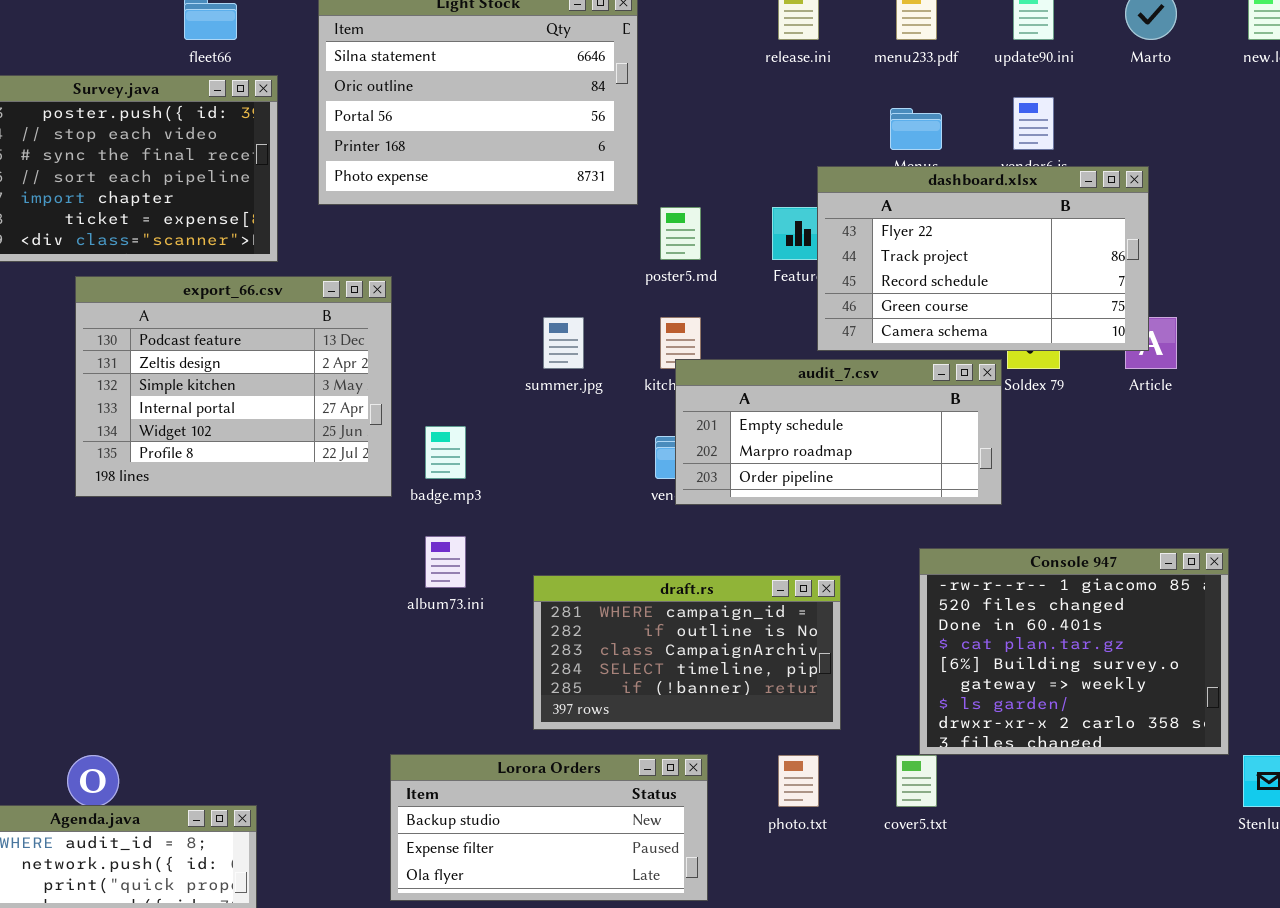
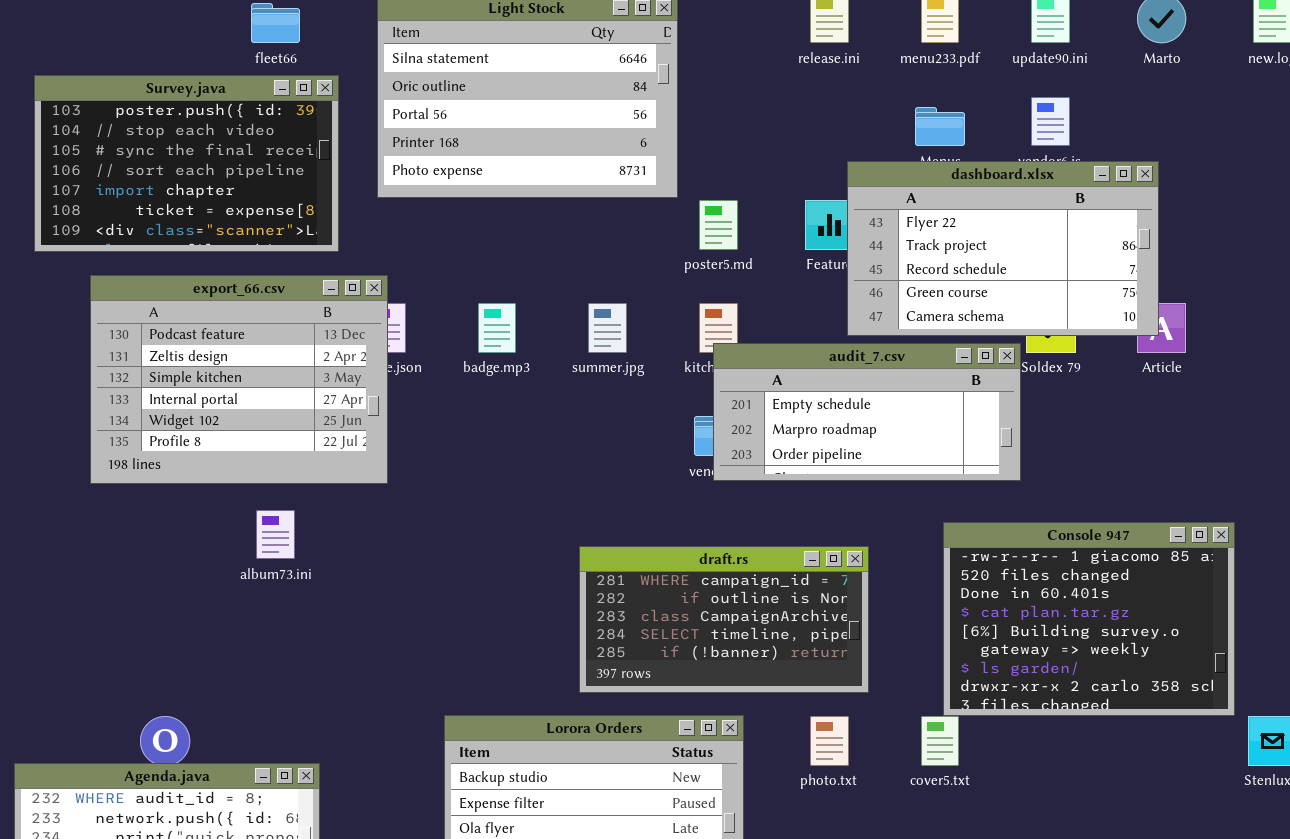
export_66.csv: [75,276,392,497] -> [90,275,388,484], moved
badge.mp3: [425,426,466,479] -> [478,303,516,353], moved
album73.ini: [425,536,466,588] -> [256,510,295,559], moved

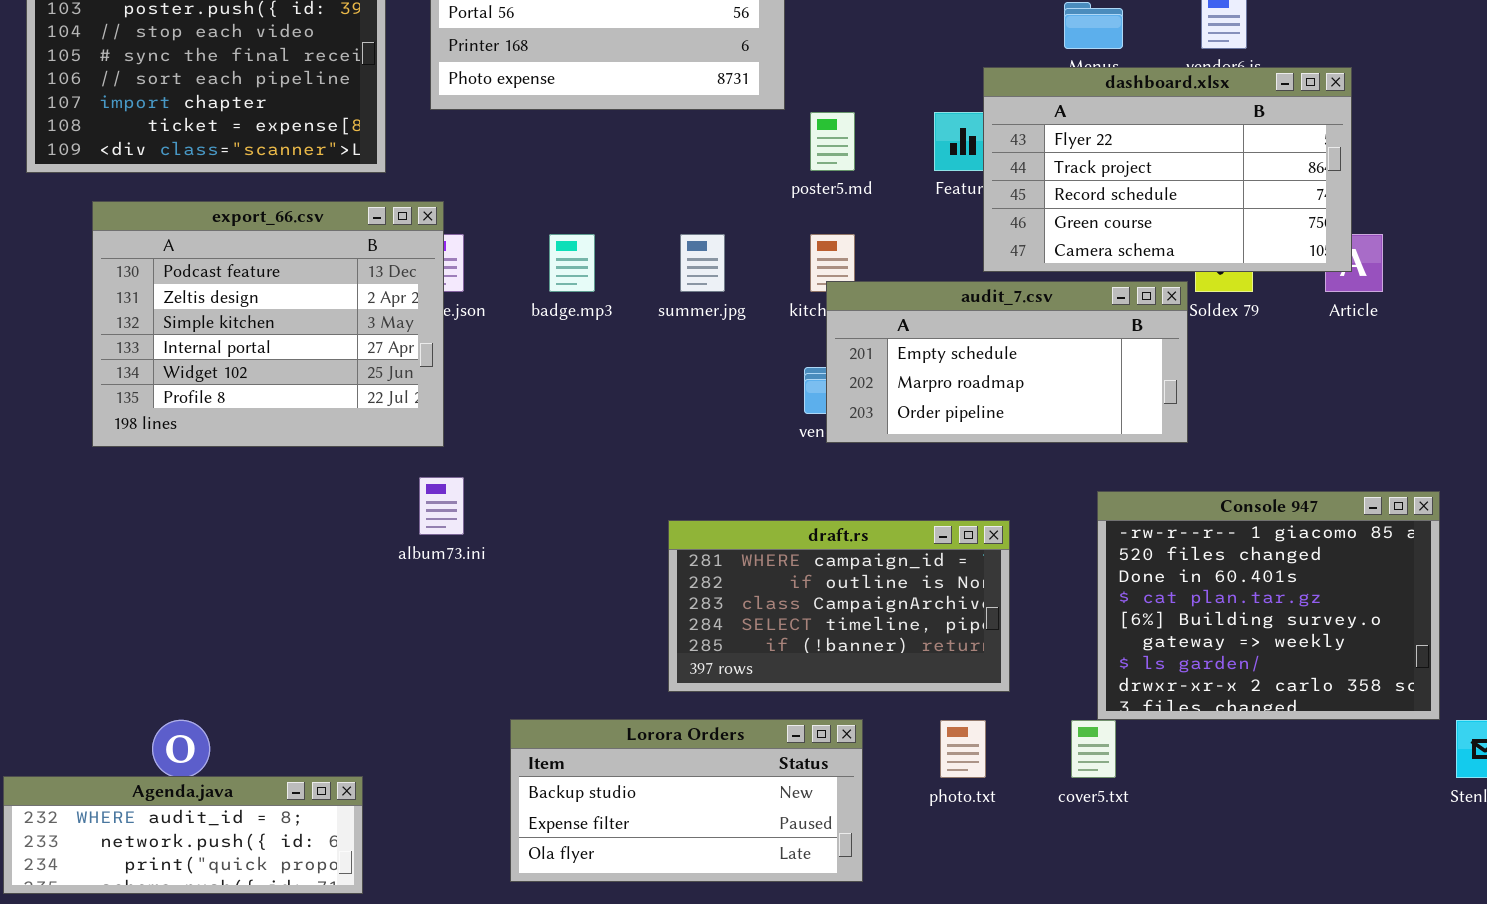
album73.ini: [256,510,295,559] -> [419,477,464,535], moved

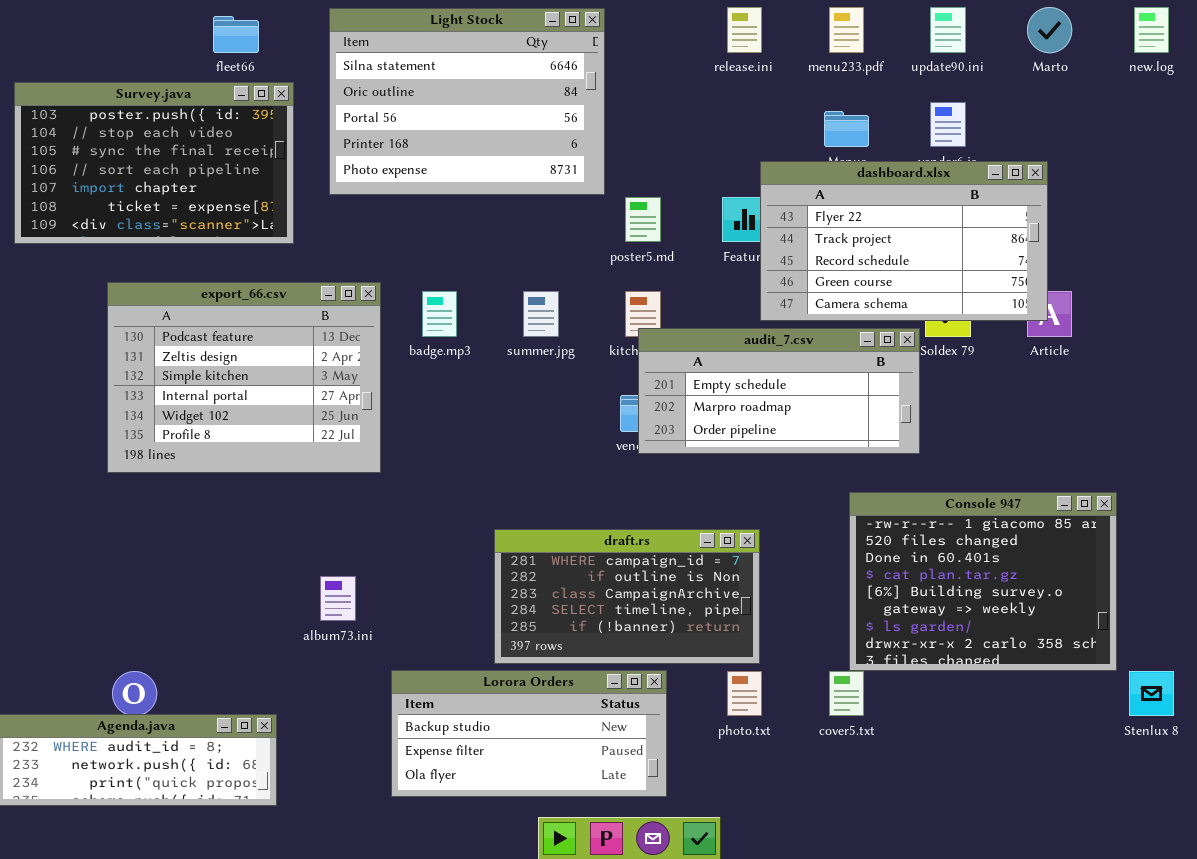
export_66.csv: [92,201,444,447] -> [107,282,381,473], moved
album73.ini: [419,477,464,535] -> [320,576,356,621], moved
draft.rs: [668,520,1010,692] -> [494,529,760,664], moved

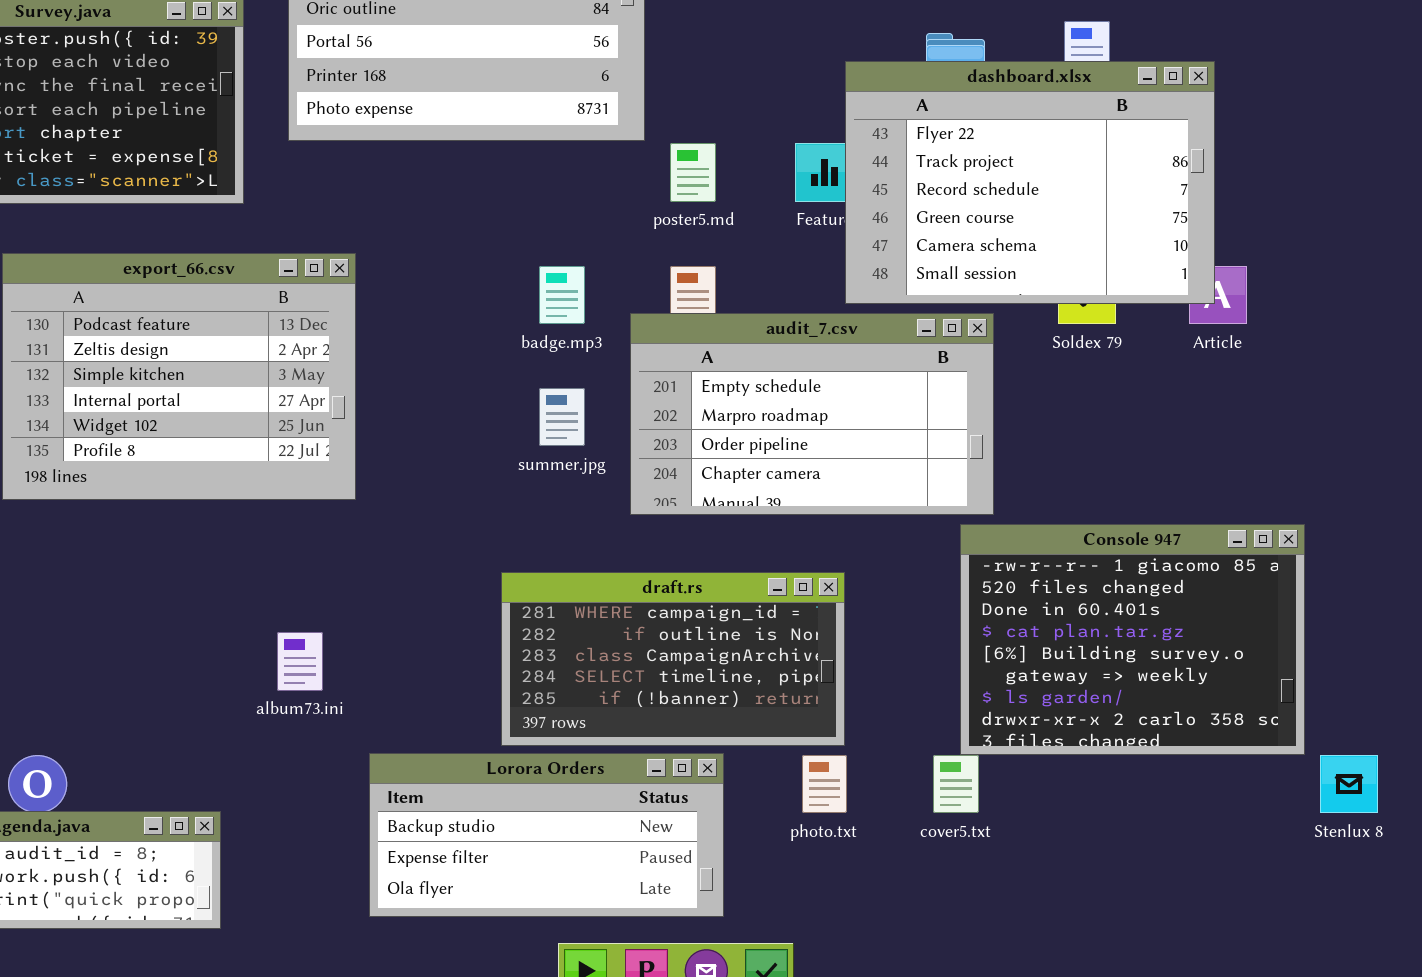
dashboard.xlsx: [760,161,1048,321] -> [845,61,1215,304], resized
badge.mp3: [422,291,457,337] -> [539,266,585,324], moved
summer.jpg: [523,291,559,337] -> [539,388,585,446], moved
audit_7.csv: [638,328,920,454] -> [630,313,994,515], moved, resized

